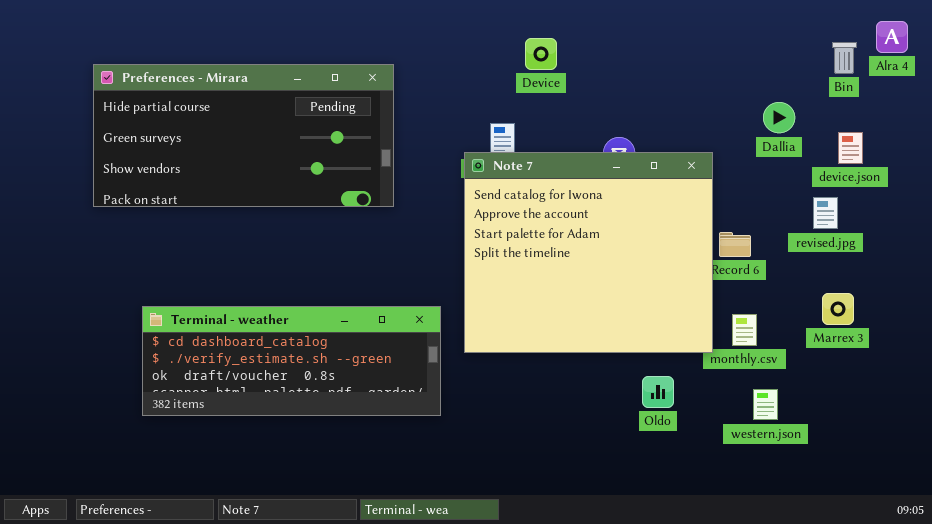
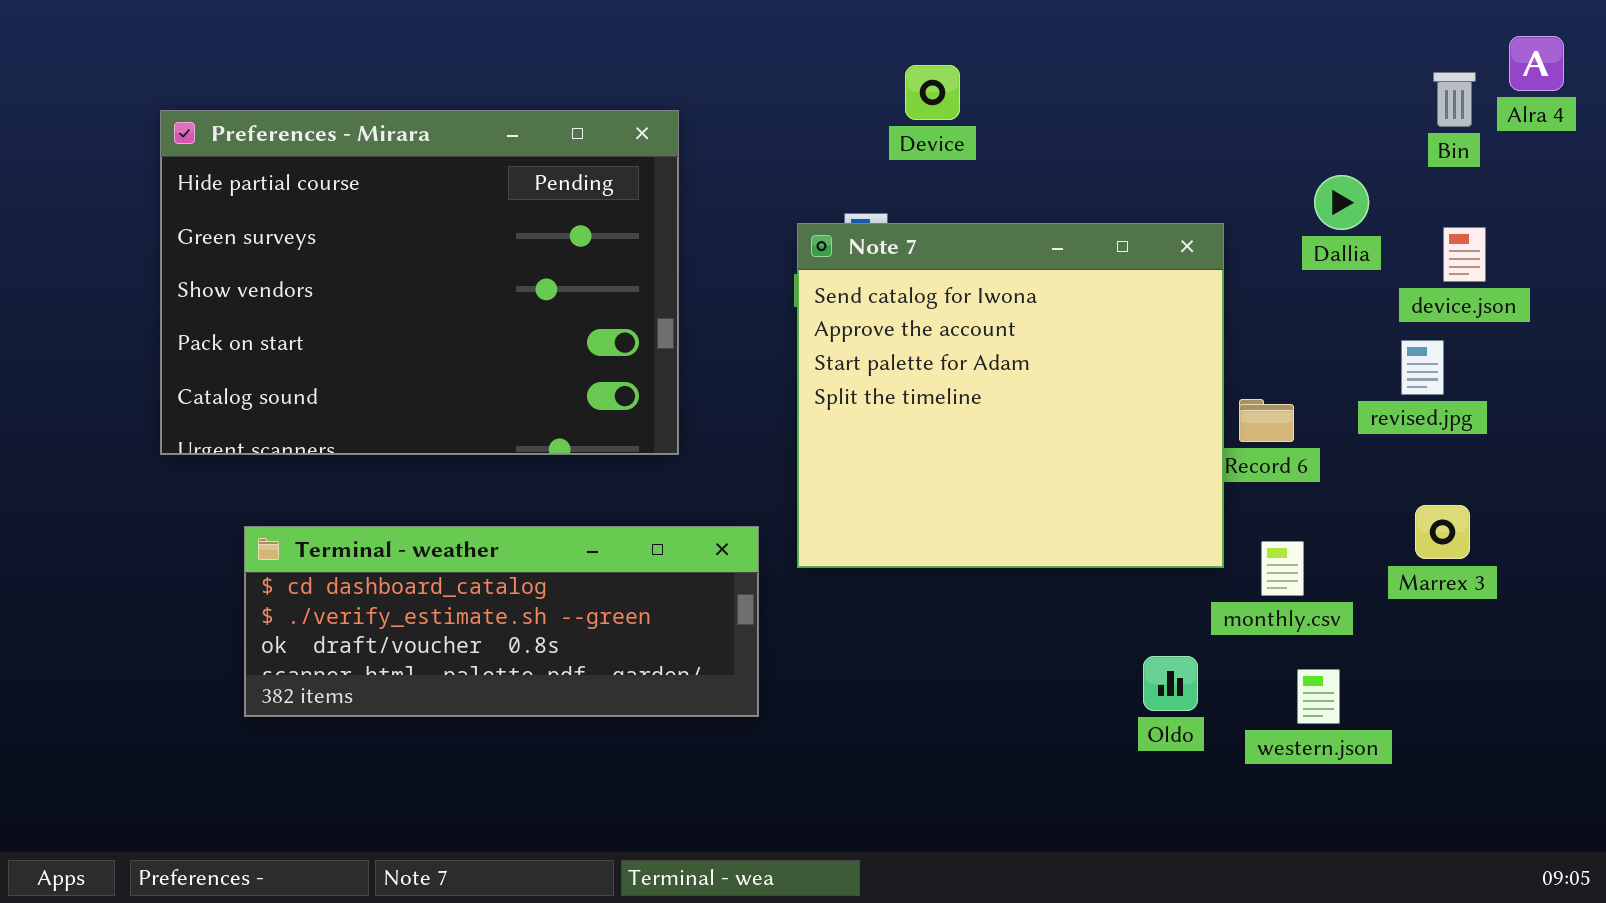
Preferences - Mirara: [93,64,394,207] -> [160,110,679,455], resized
Note 7: [464,152,713,353] -> [797,223,1224,568], moved
Oldo: [642,376,674,408] -> [1143,656,1198,711], moved

